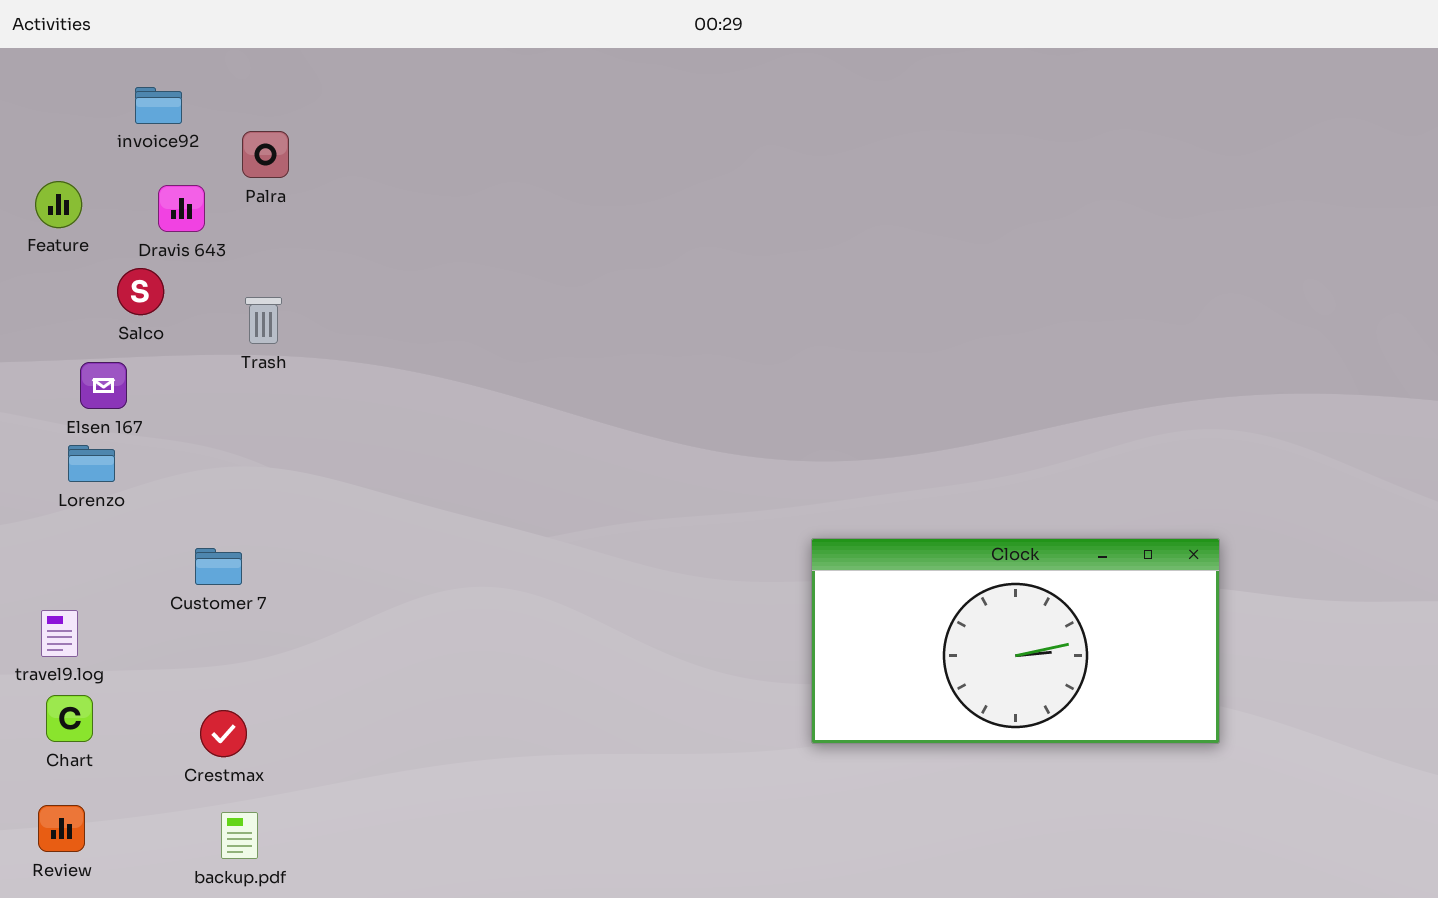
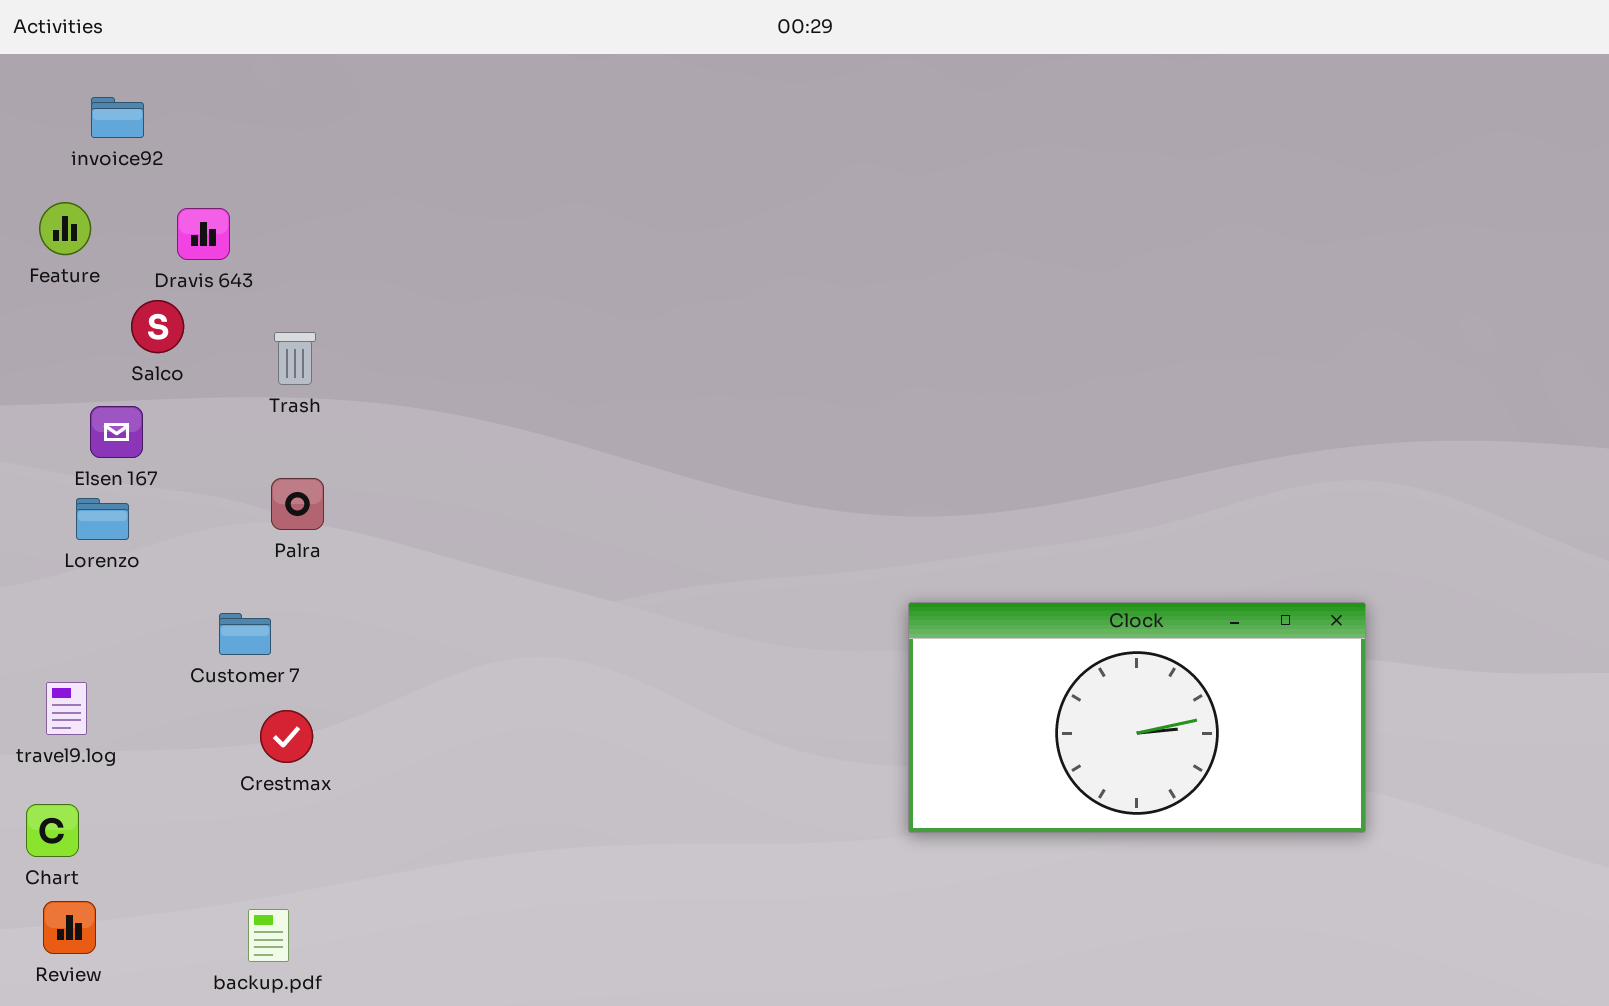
invoice92: [135,87,182,124] -> [91,97,144,138], moved
Palra: [242,131,289,178] -> [271,478,324,530], moved
Chart: [46,695,93,742] -> [26,804,79,857], moved
Crestmax: [200,710,247,757] -> [260,710,313,763], moved

